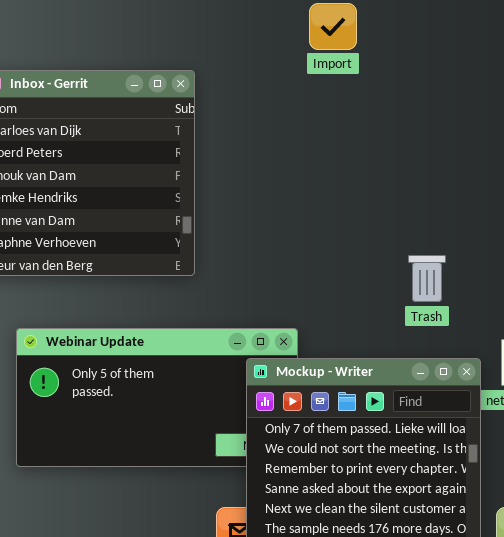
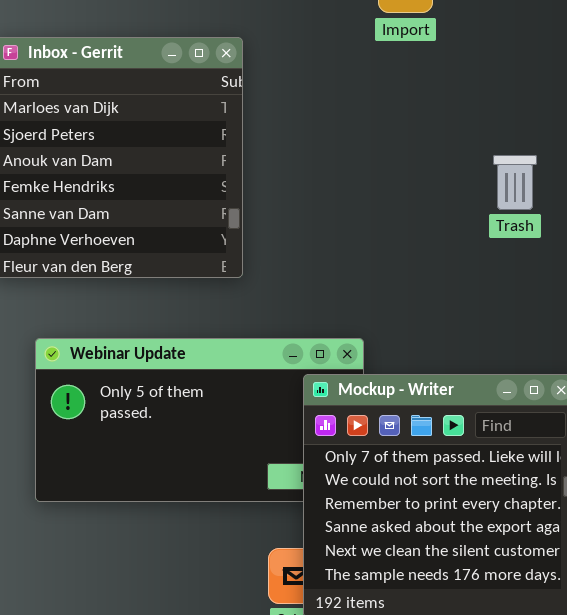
Trash: [408,255,446,302] -> [493,155,537,210], moved

